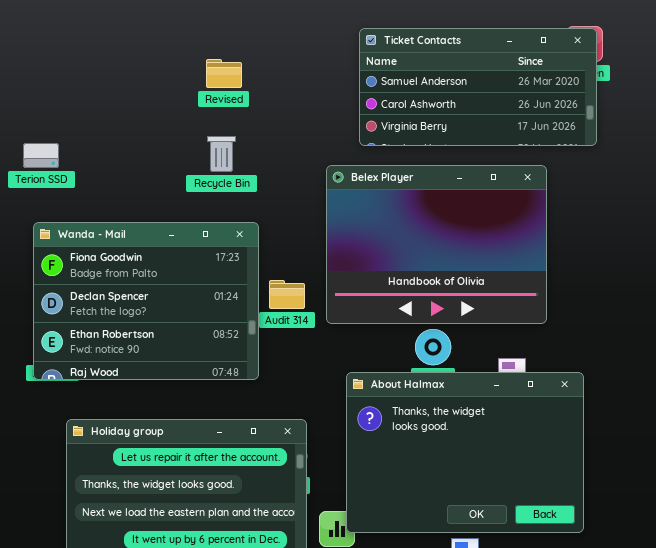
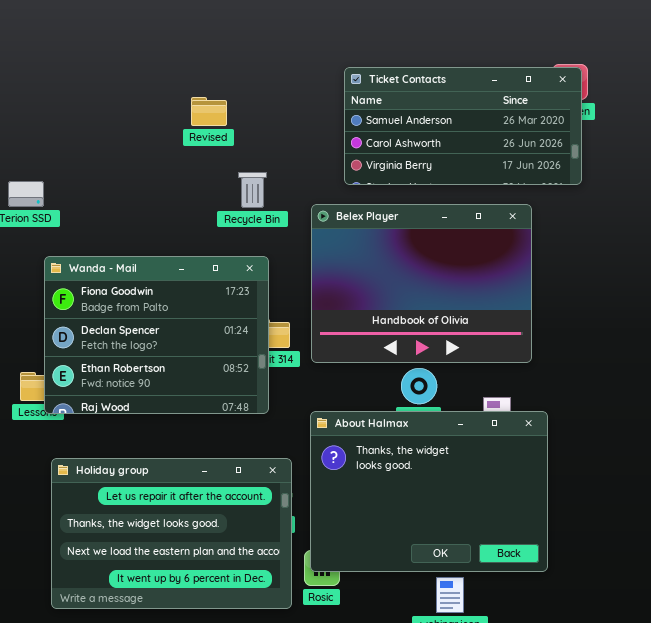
Recycle Bin: [207,136,236,172] -> [238,172,267,208], moved
Wanda - Mail: [33,222,259,380] -> [44,256,269,414], moved
About Halmax: [346,372,584,533] -> [310,411,548,572], moved

